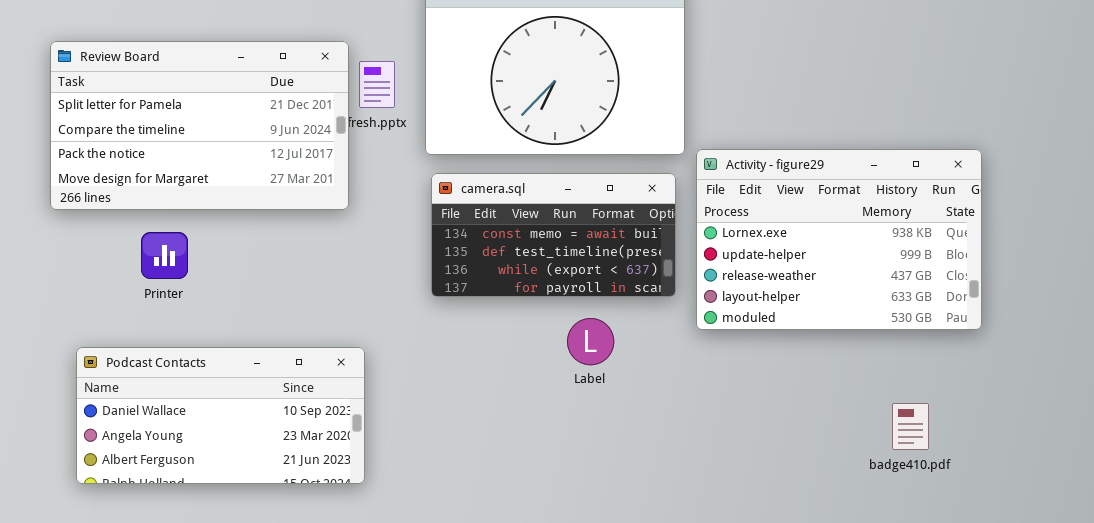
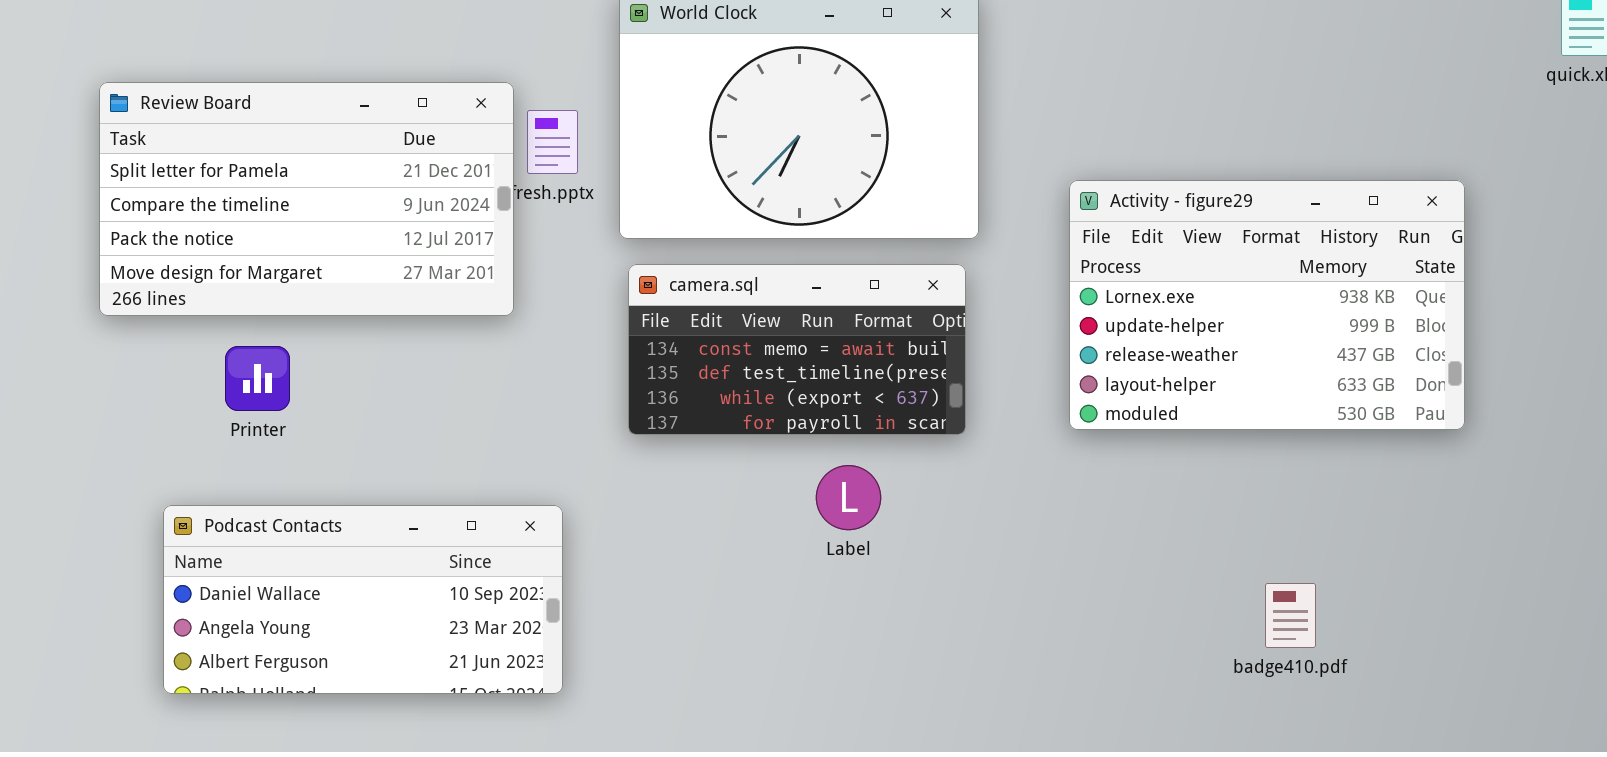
Activity - figure29: [696,149,982,330] -> [1069,180,1465,430], moved
Podcast Contacts: [76,347,365,484] -> [163,505,563,694], moved

